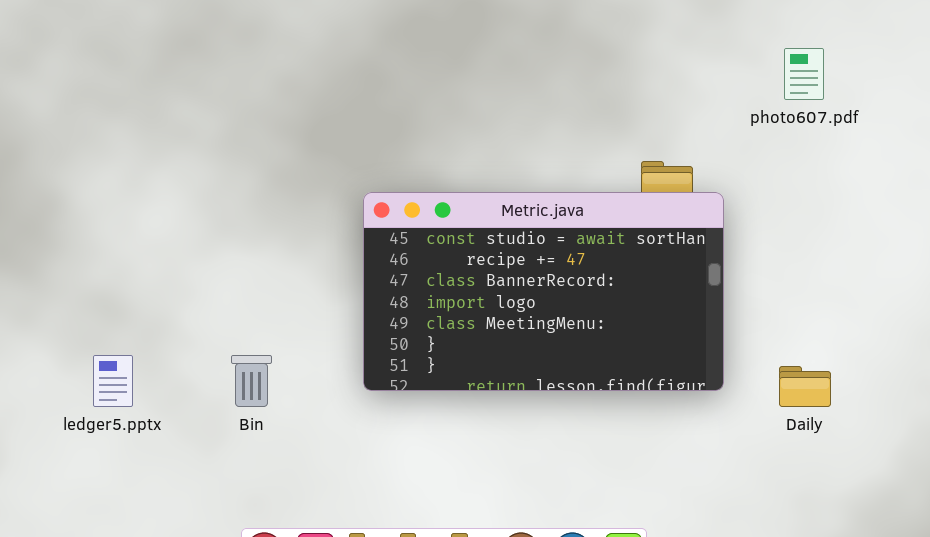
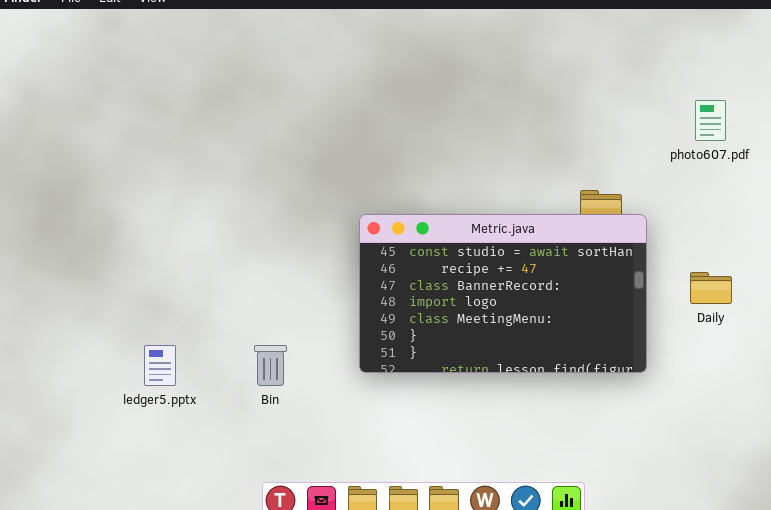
Daily: [779,366,831,407] -> [690,272,732,304], moved

